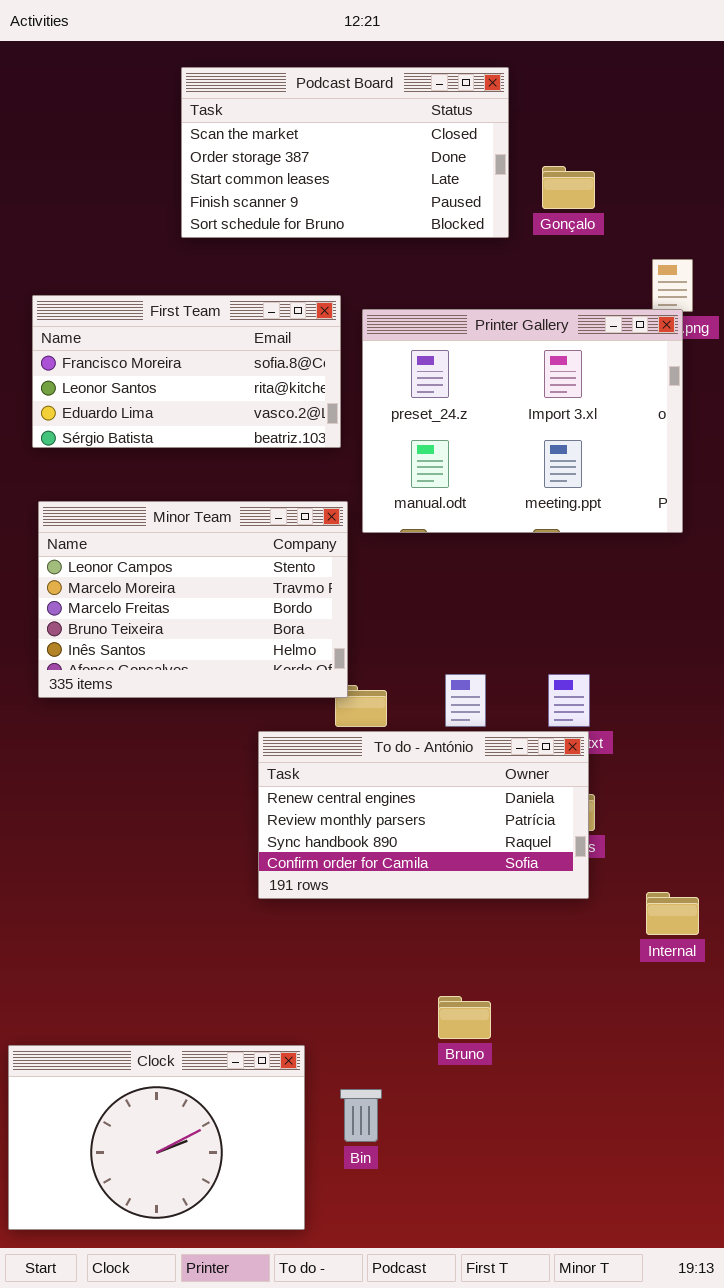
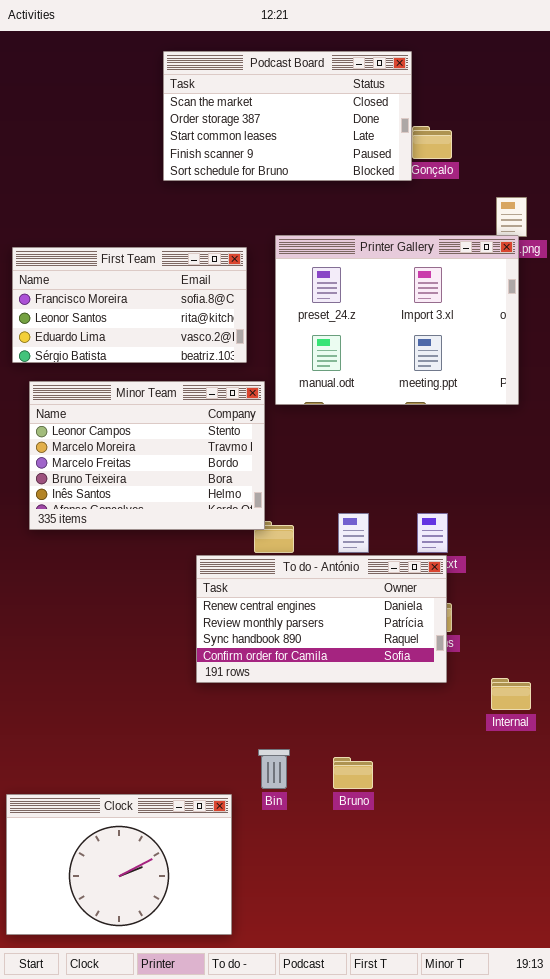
Podcast Board: [181,67,509,238] -> [163,51,412,181], moved
First Team: [32,295,341,448] -> [12,247,247,363], moved
Bin: [340,1089,382,1142] -> [258,749,290,789], moved

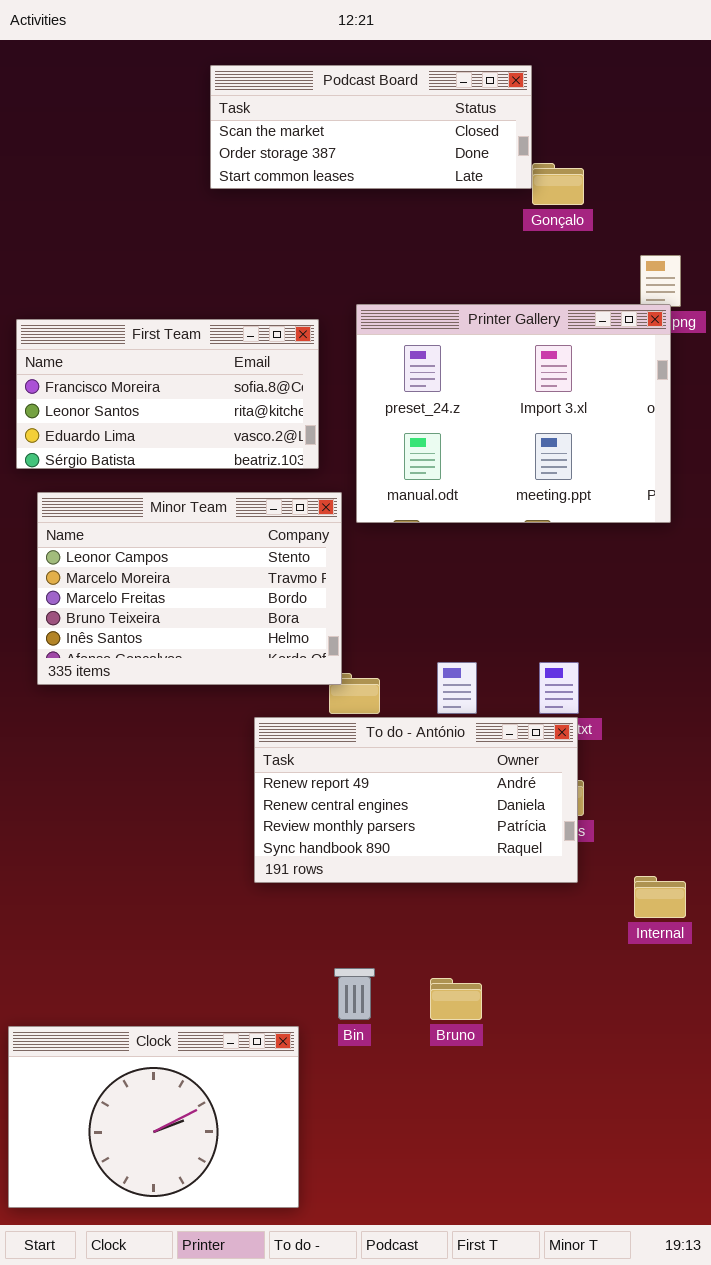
Podcast Board: [163,51,412,181] -> [210,65,532,189], resized
To do - António: [196,555,447,683] -> [254,717,578,883], scrolled up 1 row

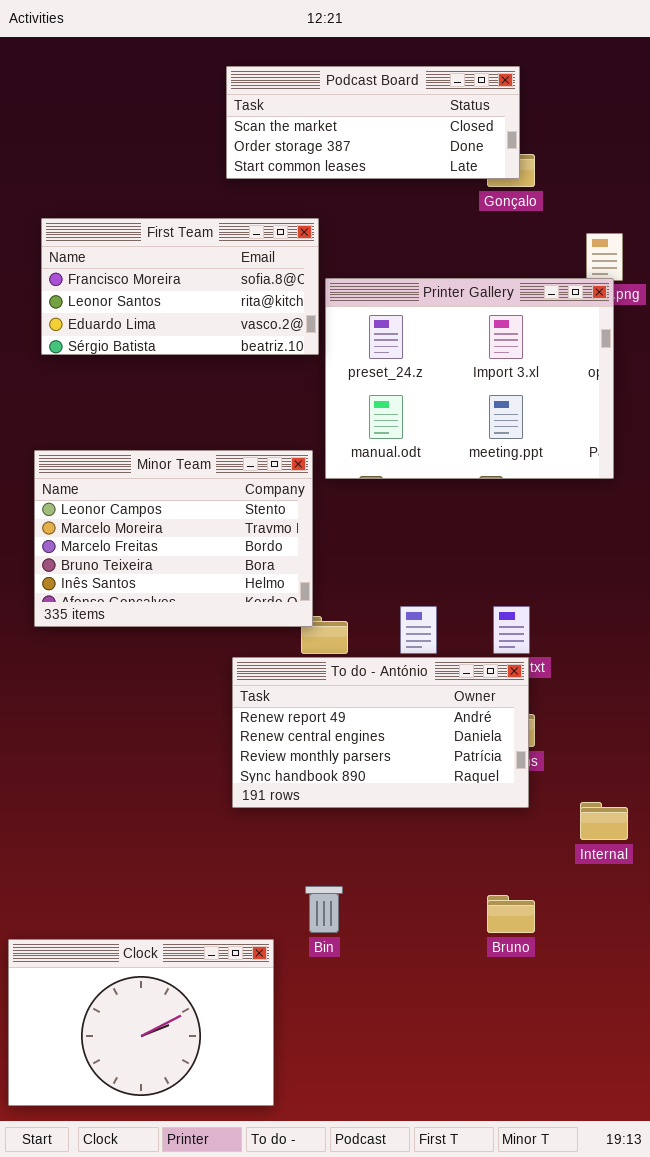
Podcast Board: [210,65,532,189] -> [226,66,520,179], moved
First Team: [16,319,319,469] -> [41,218,319,355], moved
Bruno: [430,978,482,1020] -> [487,895,535,933], moved

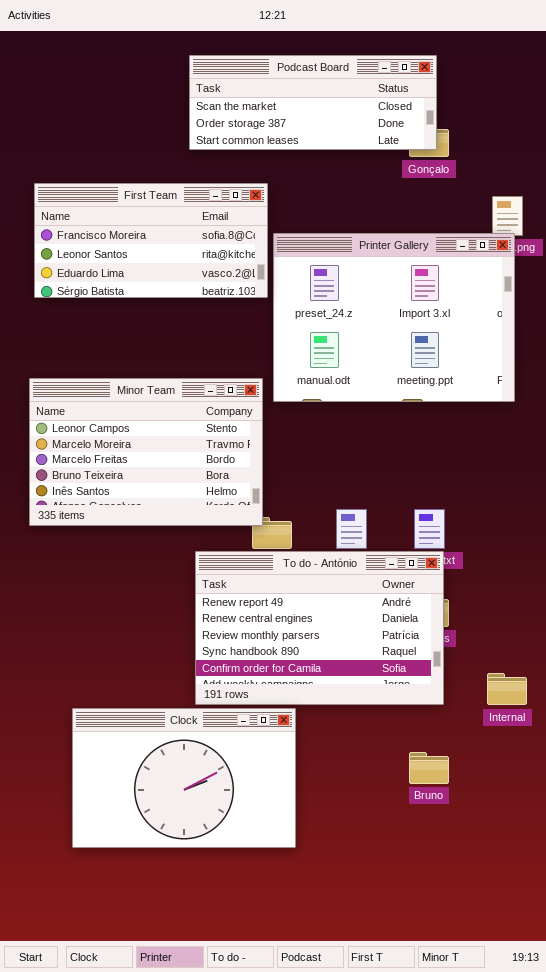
To do - António: [232,657,529,808] -> [195,551,444,705], resized
Clock: [8,939,274,1106] -> [72,708,296,848], moved

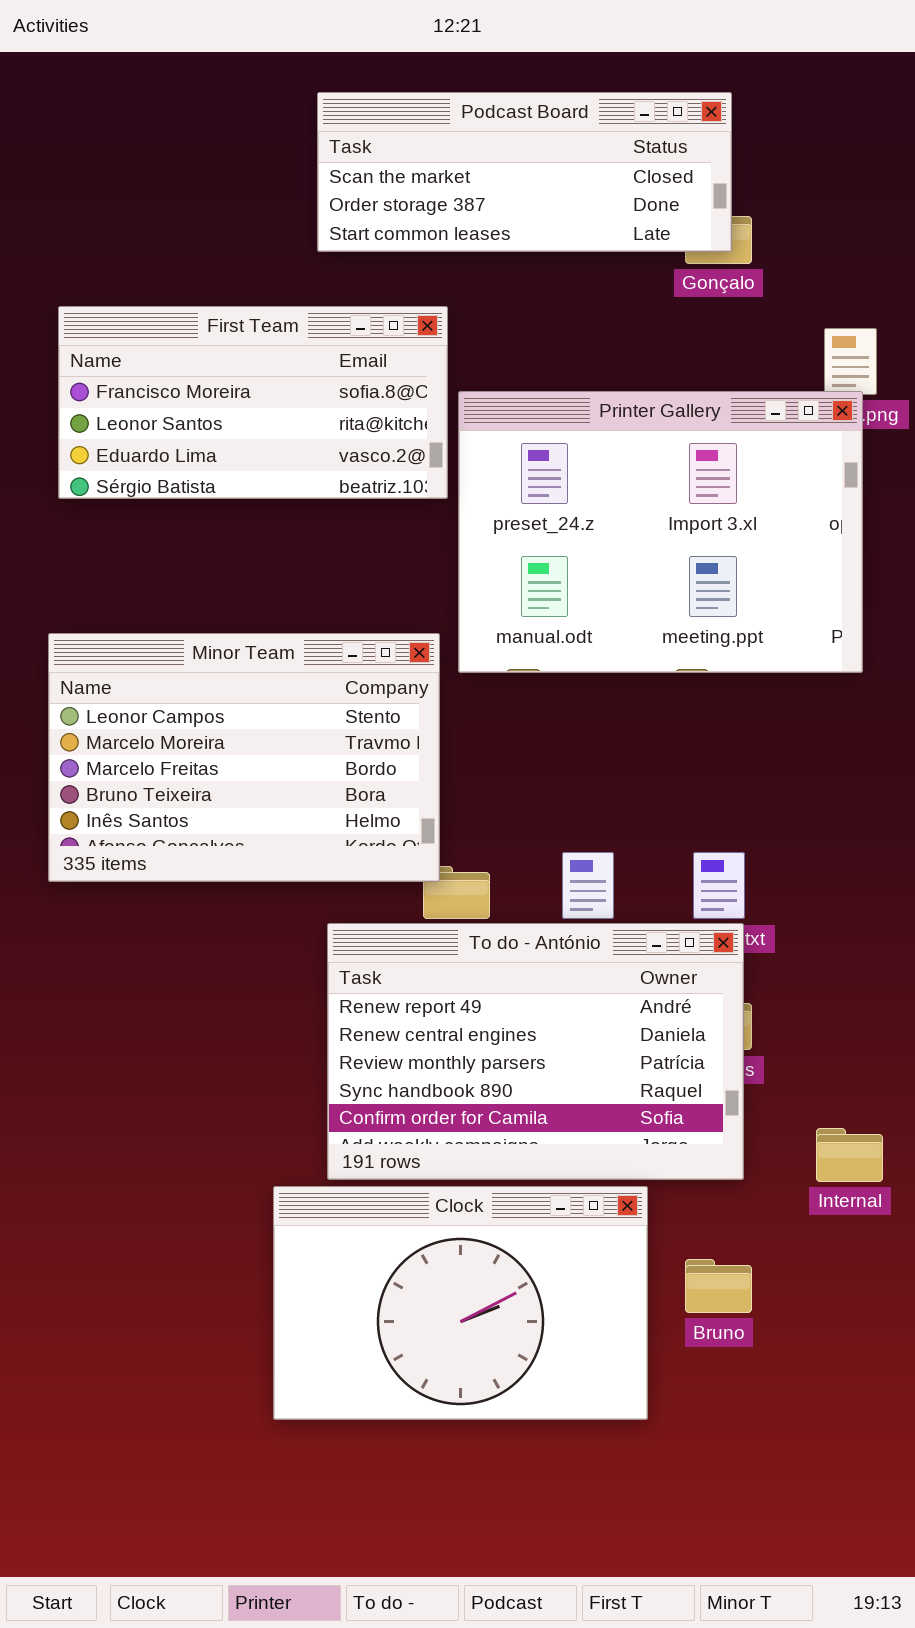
Clock: [72,708,296,848] -> [273,1186,648,1420], moved

